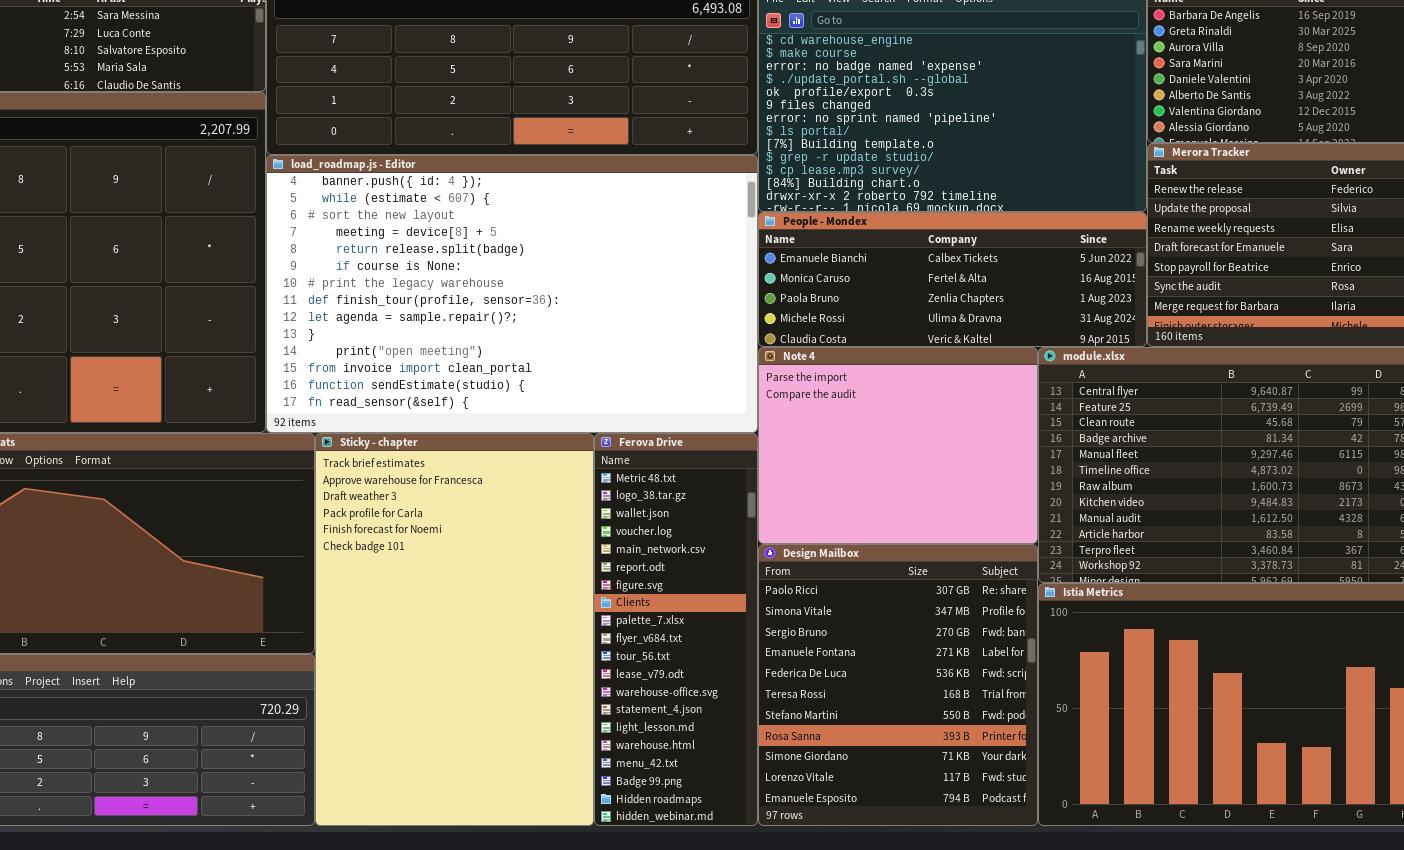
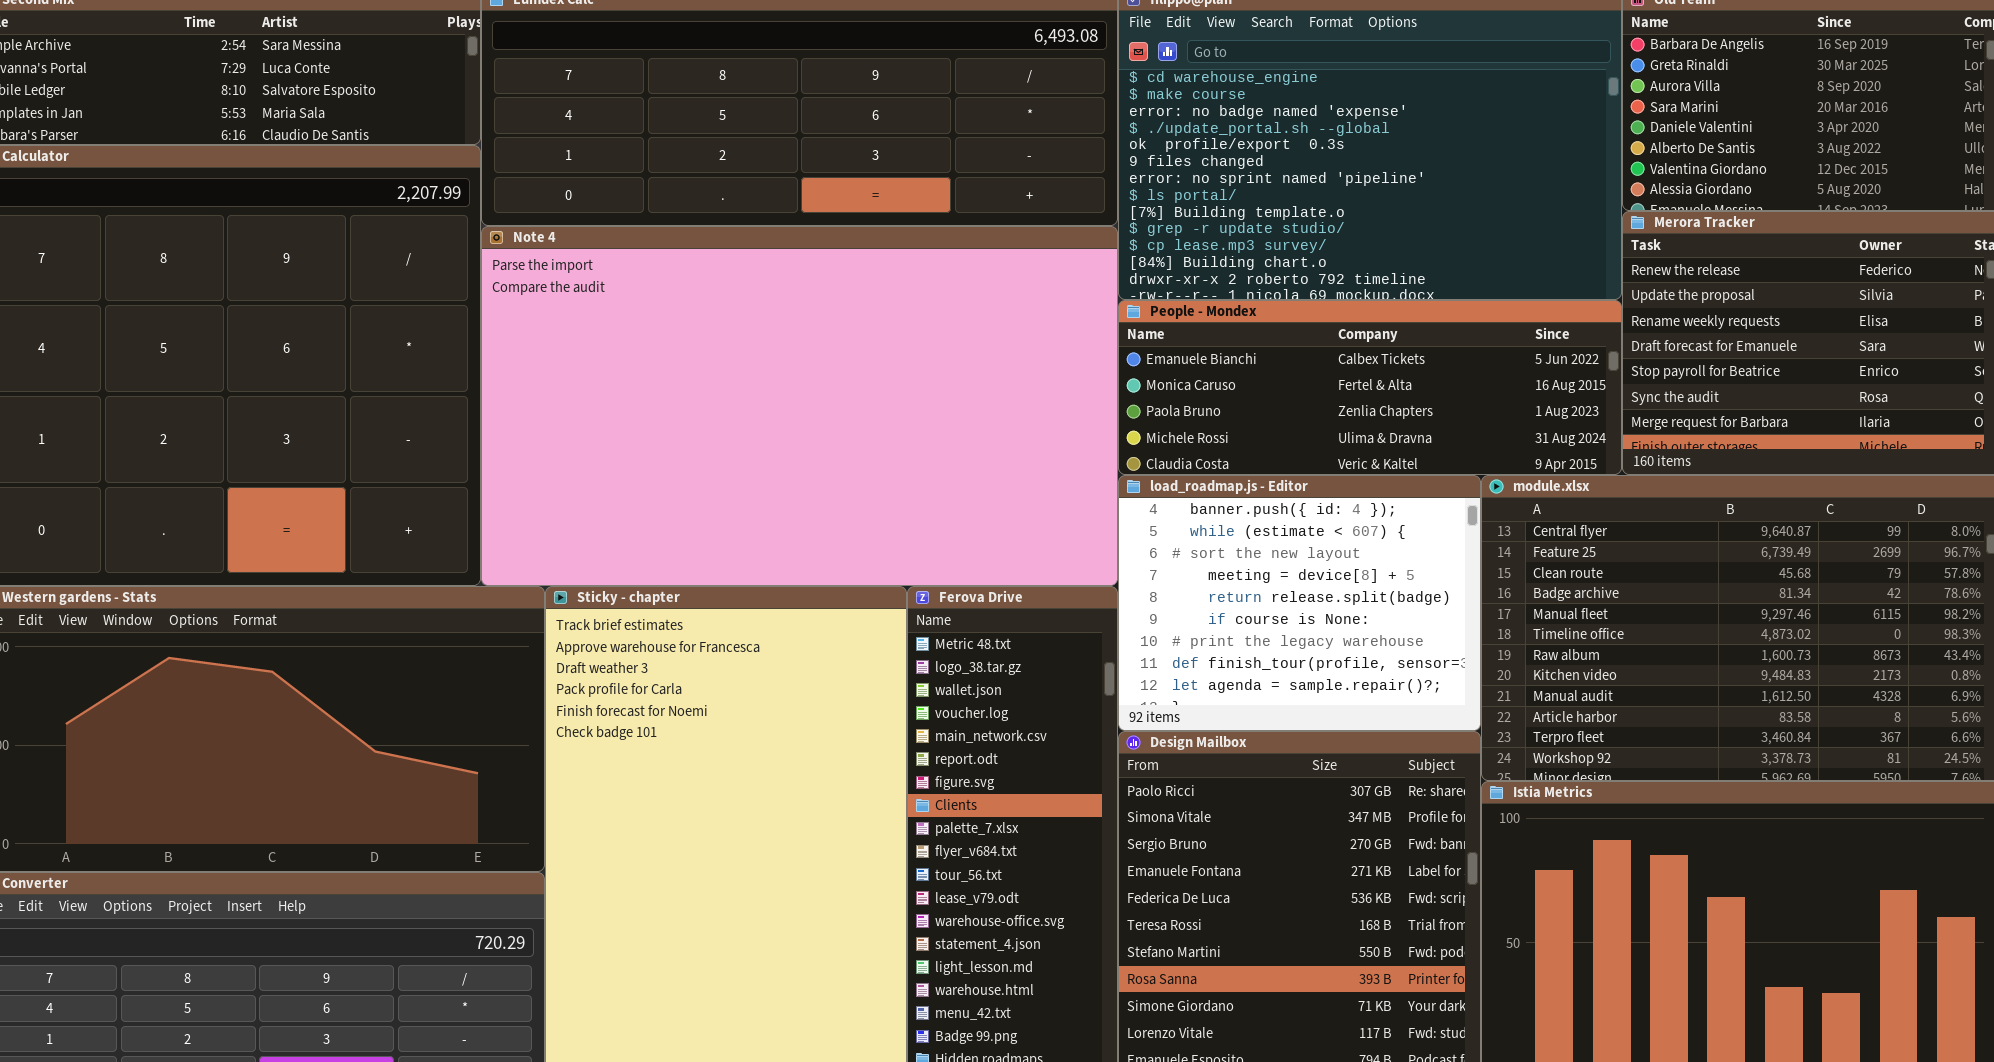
load_roadmap.js - Editor: [266,155,758,433] -> [1118,475,1481,731], moved, resized
Note 4: [758,347,1038,544] -> [481,226,1118,586], moved, resized

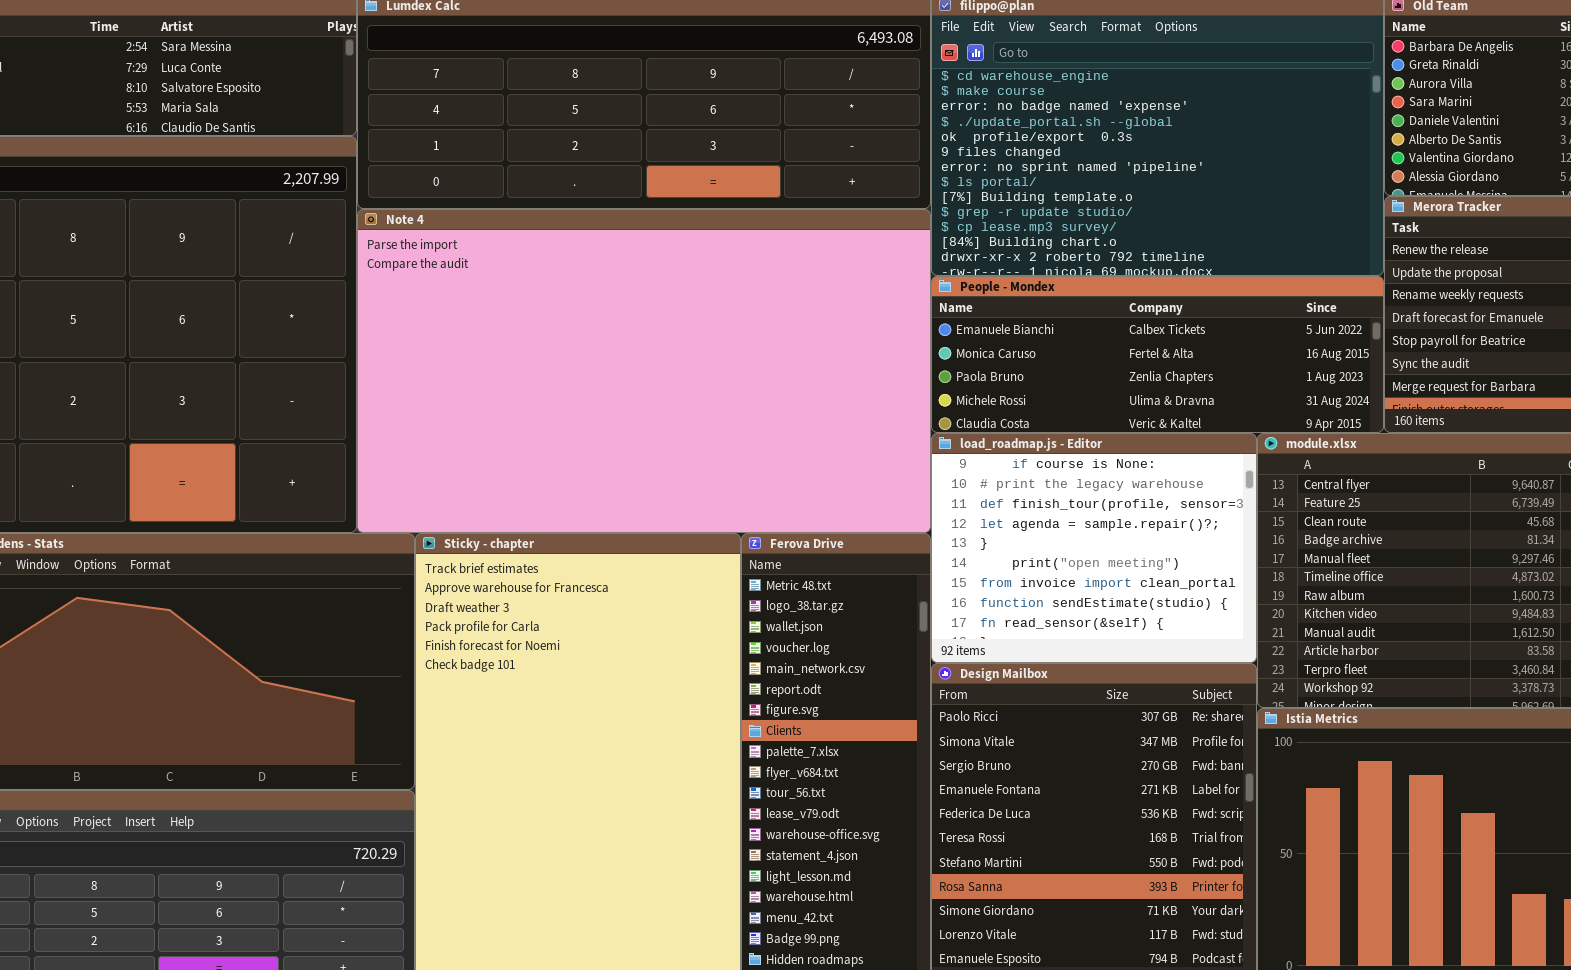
load_roadmap.js - Editor: [1118,475,1481,731] -> [931,433,1257,663], scrolled down 5 rows

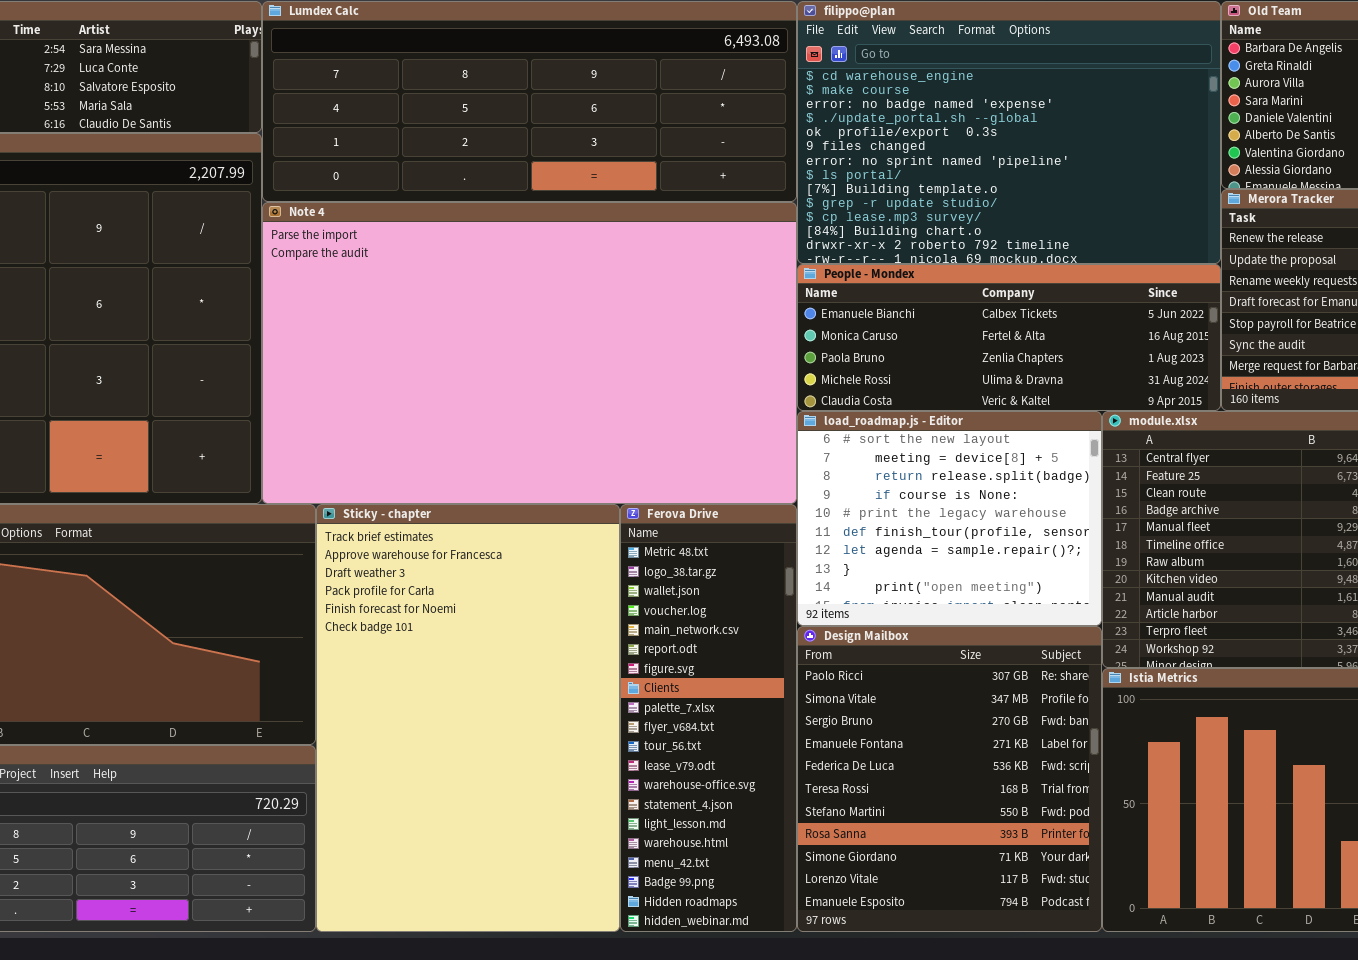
load_roadmap.js - Editor: [931,433,1257,663] -> [797,411,1102,626], scrolled up 3 rows

